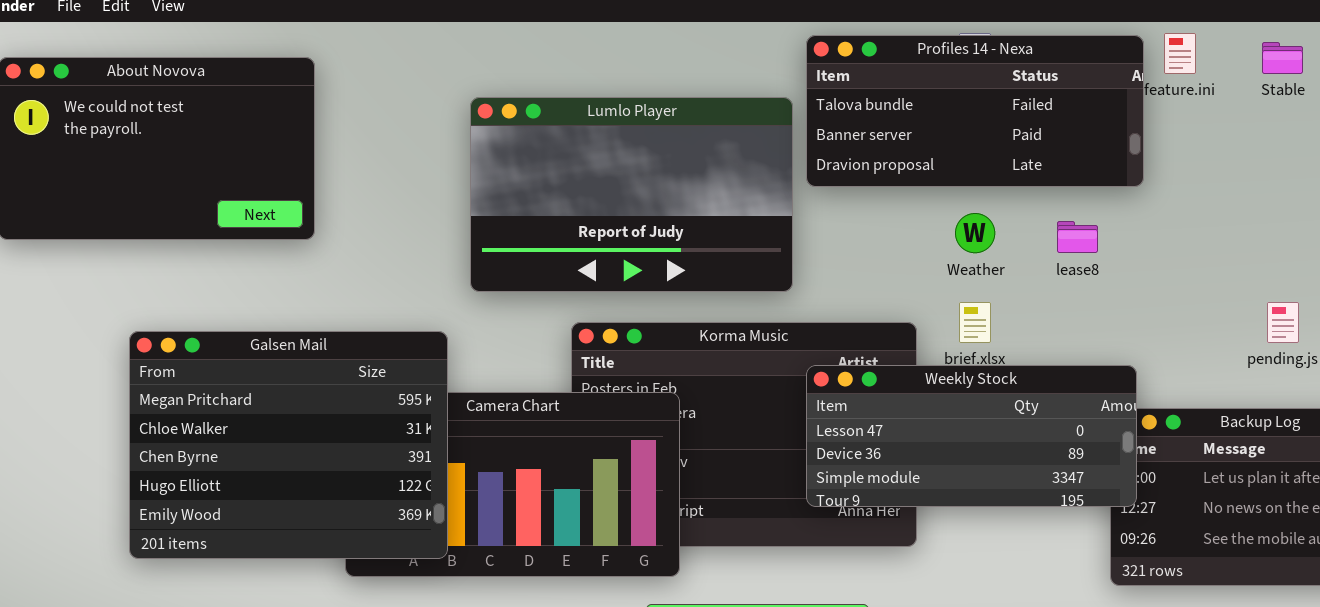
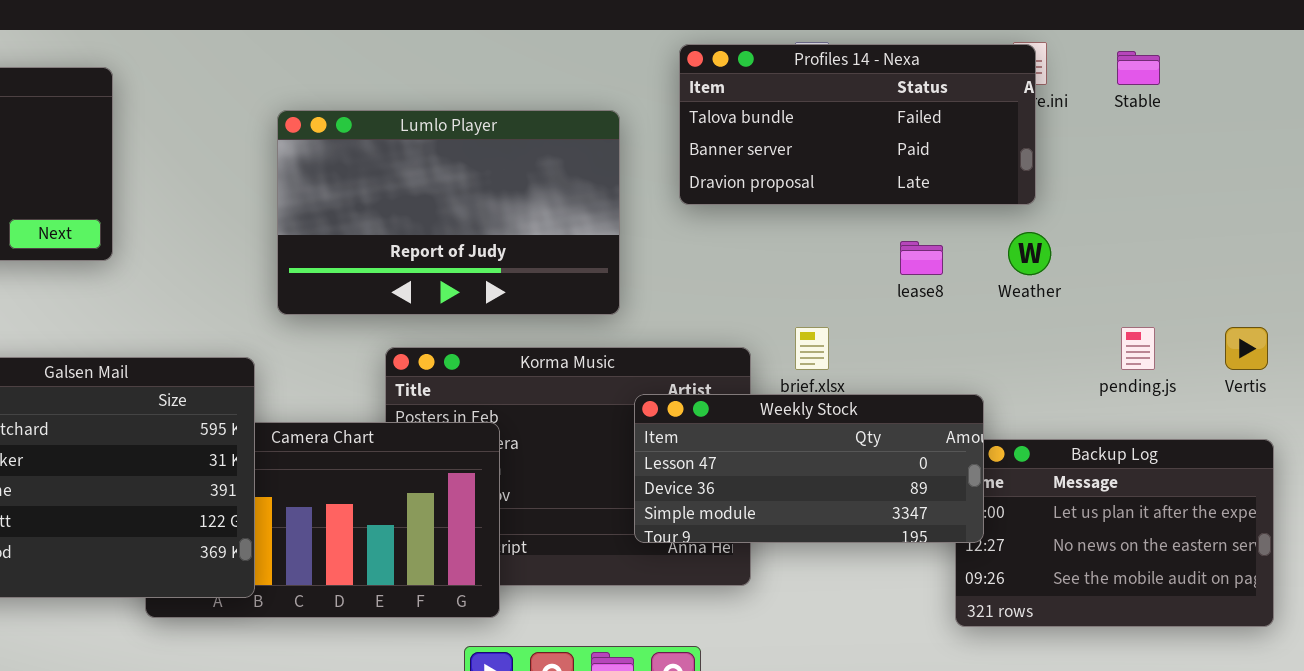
Profiles 14 - Nexa: [806,35,1144,187] -> [679,44,1036,205], moved
Weather: [955,213,995,253] -> [1008,232,1051,275], moved

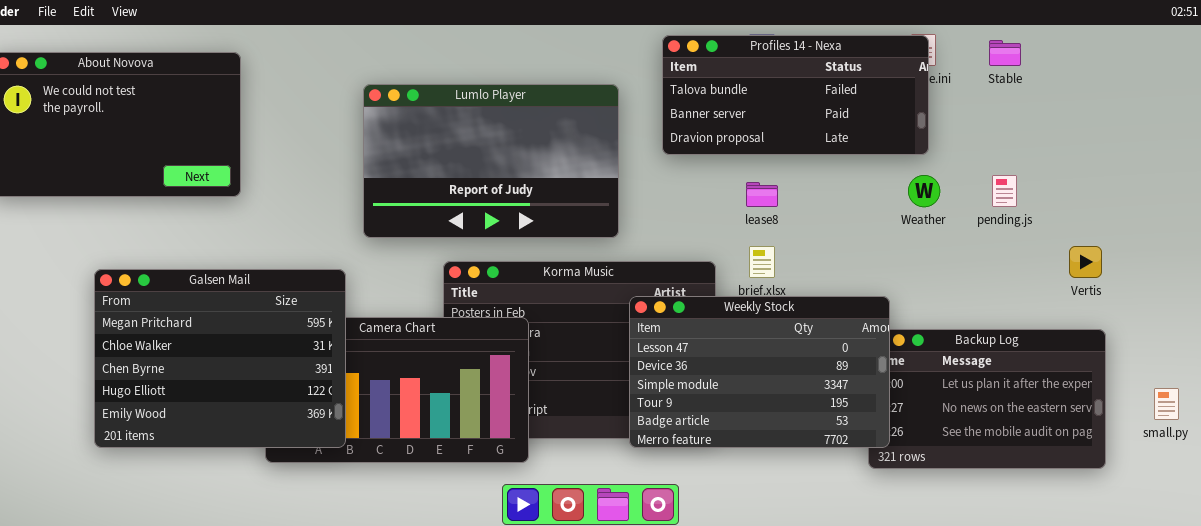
lease8: [900,241,943,275] -> [746,182,778,207], moved
pending.js: [1121,327,1155,370] -> [992,175,1017,207], moved
Weekly Stock: [634,394,984,543] -> [629,296,890,448], resized

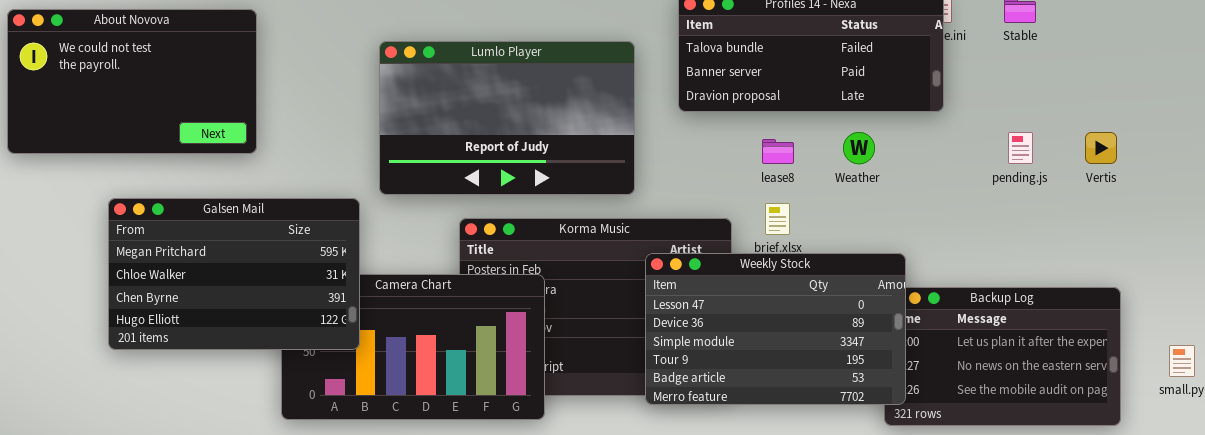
Weather: [908,175,940,207] -> [843,132,875,164], moved
Vertis: [1069,246,1102,278] -> [1085,132,1117,164], moved
Galsen Mail: [94,269,346,448] -> [108,198,360,350], moved, resized

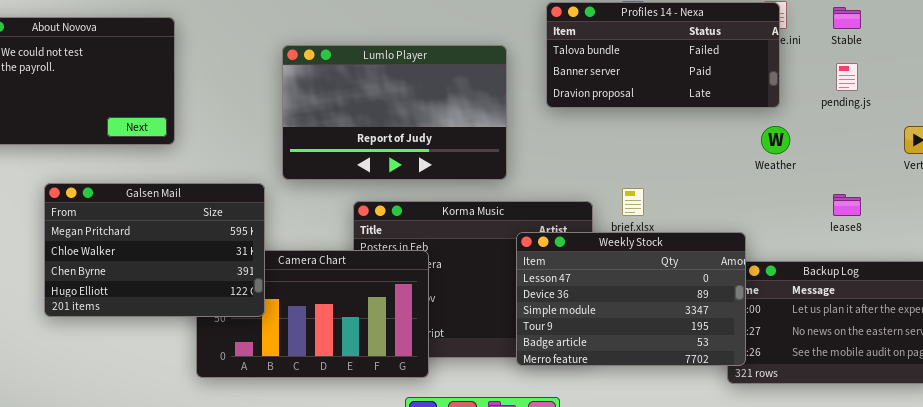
Weather: [843,132,875,164] -> [761,126,790,154], moved
pending.js: [1008,132,1033,164] -> [836,63,858,91], moved
lease8: [762,139,794,164] -> [833,194,861,216], moved

